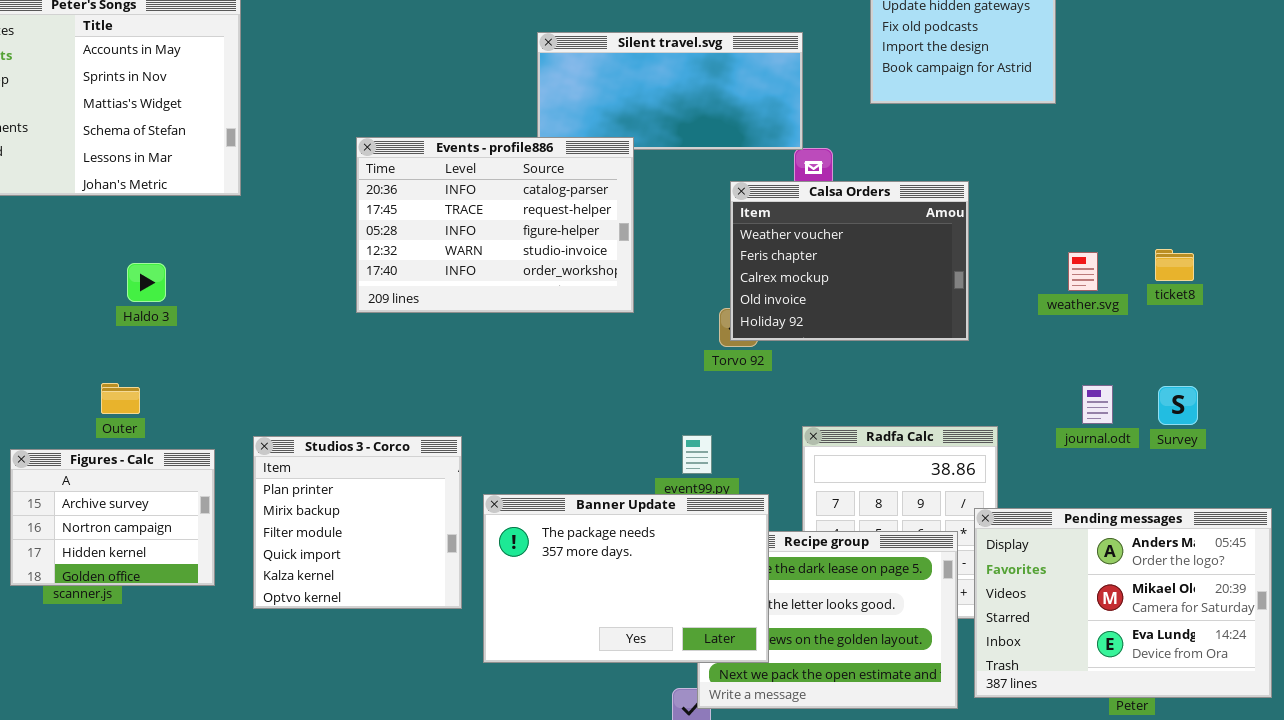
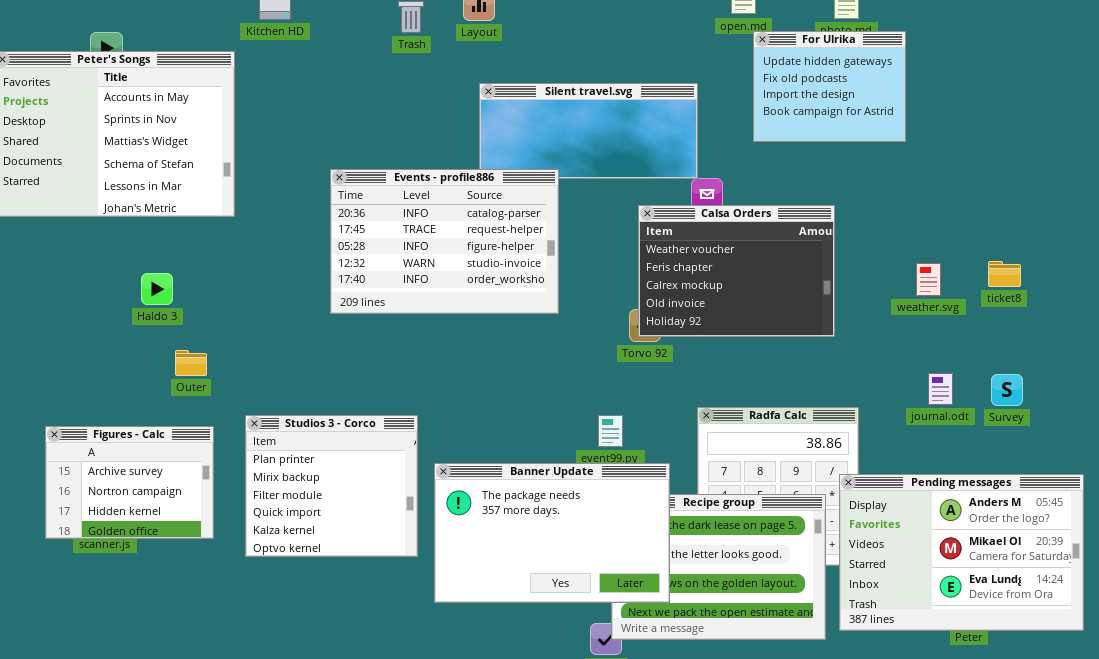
Outer: [101,383,140,414] -> [175,350,207,376], moved

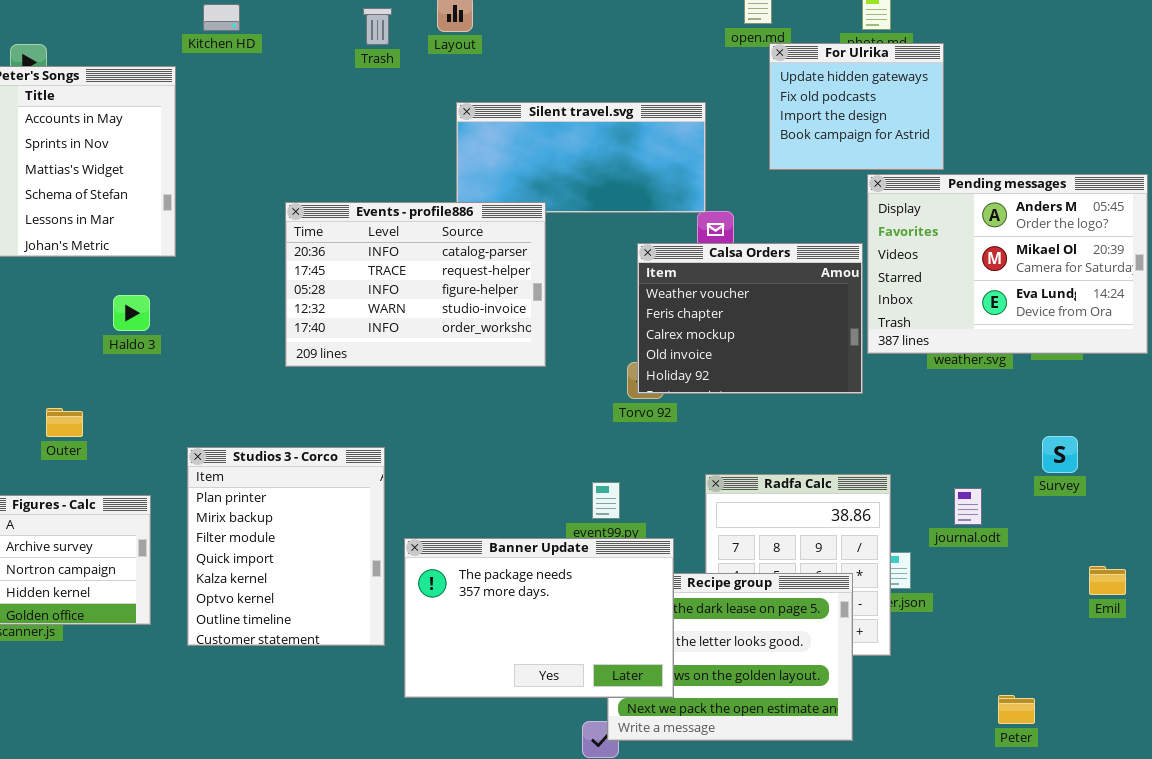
Haldo 3: [141,273,173,305] -> [113,295,150,331], moved
Outer: [175,350,207,376] -> [46,408,83,437], moved
journal.odt: [928,373,953,405] -> [954,488,982,525], moved
Studios 3 - Corco: [245,415,418,557] -> [187,447,385,646], resized
Pending messages: [839,474,1084,631] -> [867,174,1148,354], moved

